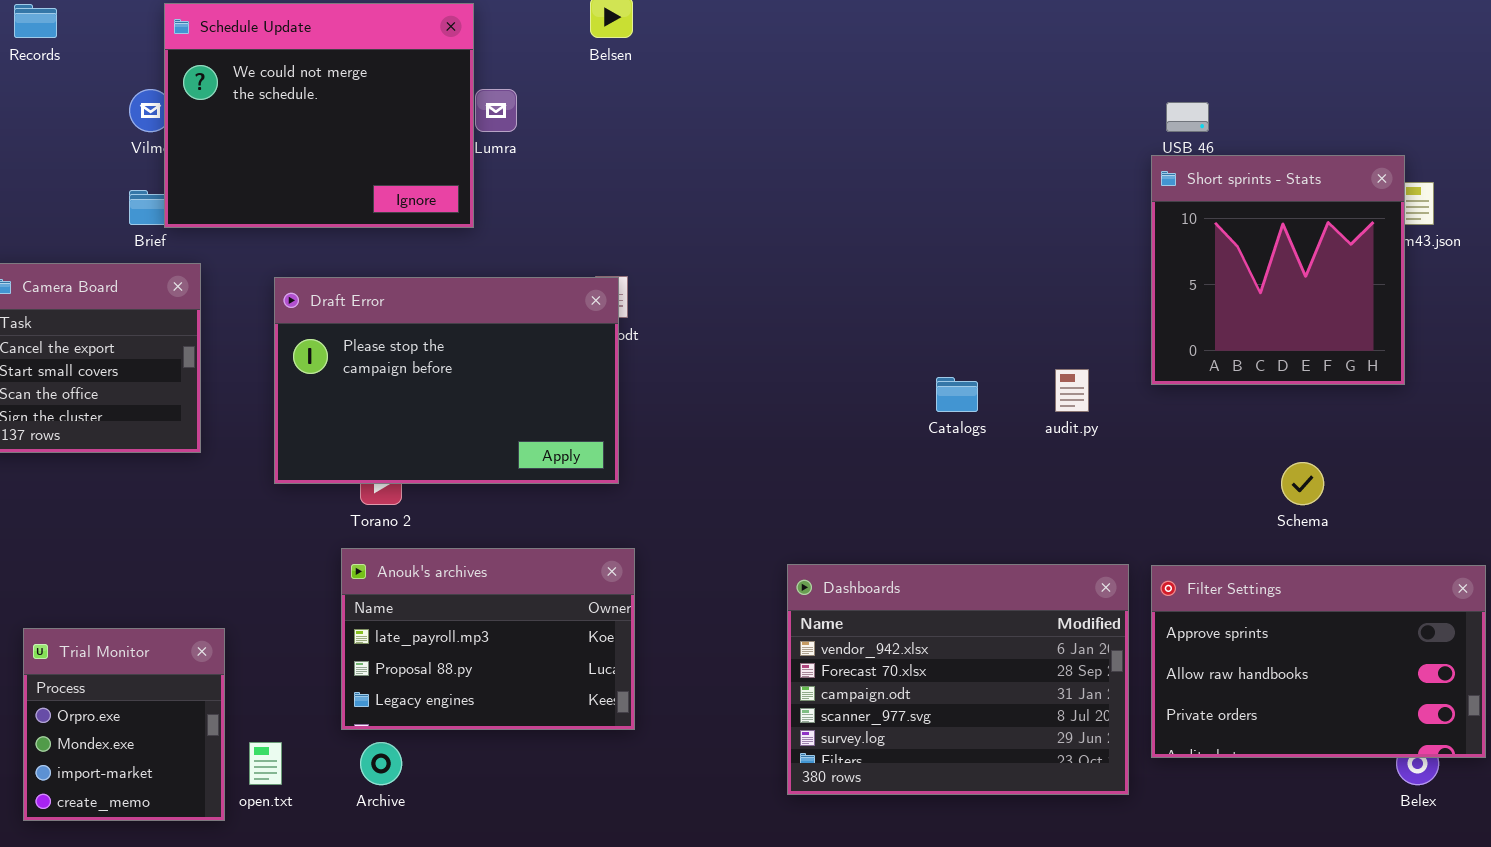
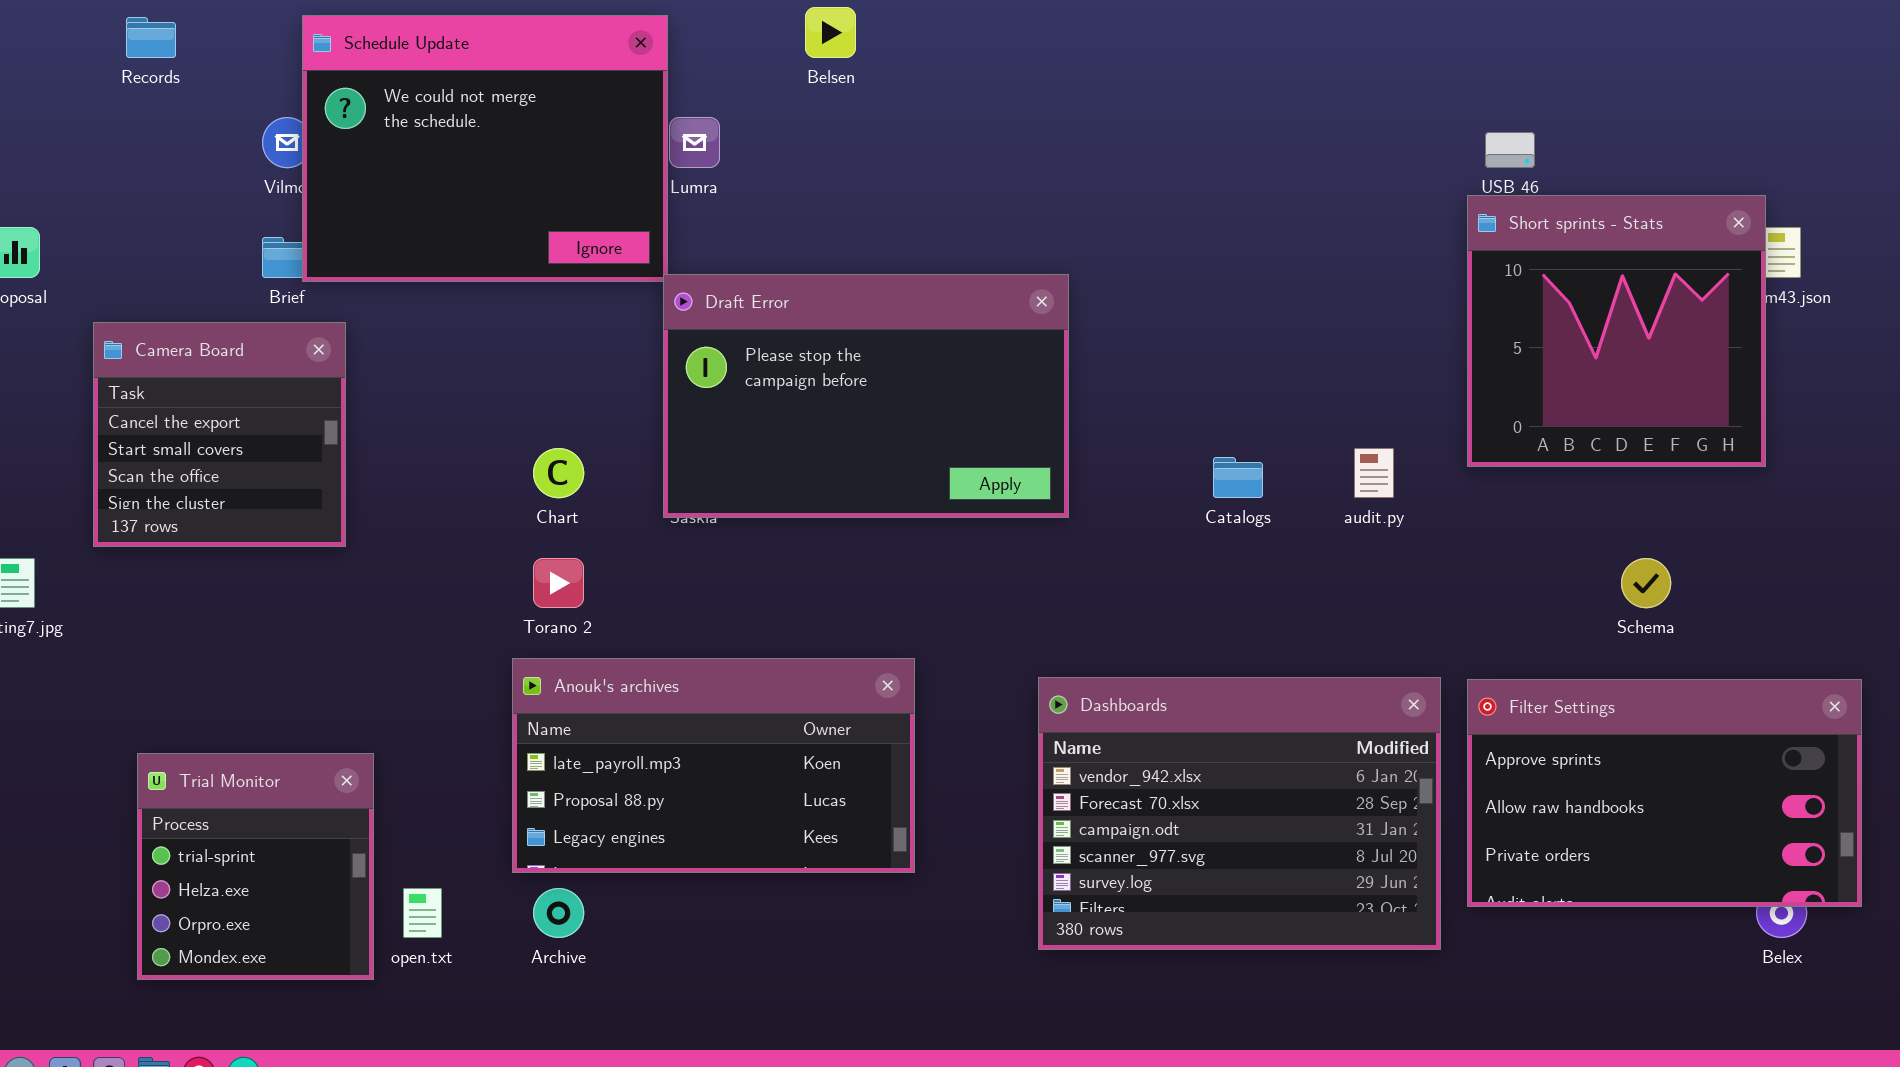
Draft Error: [274,277,619,484] -> [663,274,1069,518], moved
Anouk's archives: [341,548,635,730] -> [512,658,915,873], resized
Trial Monitor: [23,628,225,821] -> [137,753,374,980], scrolled up 2 rows

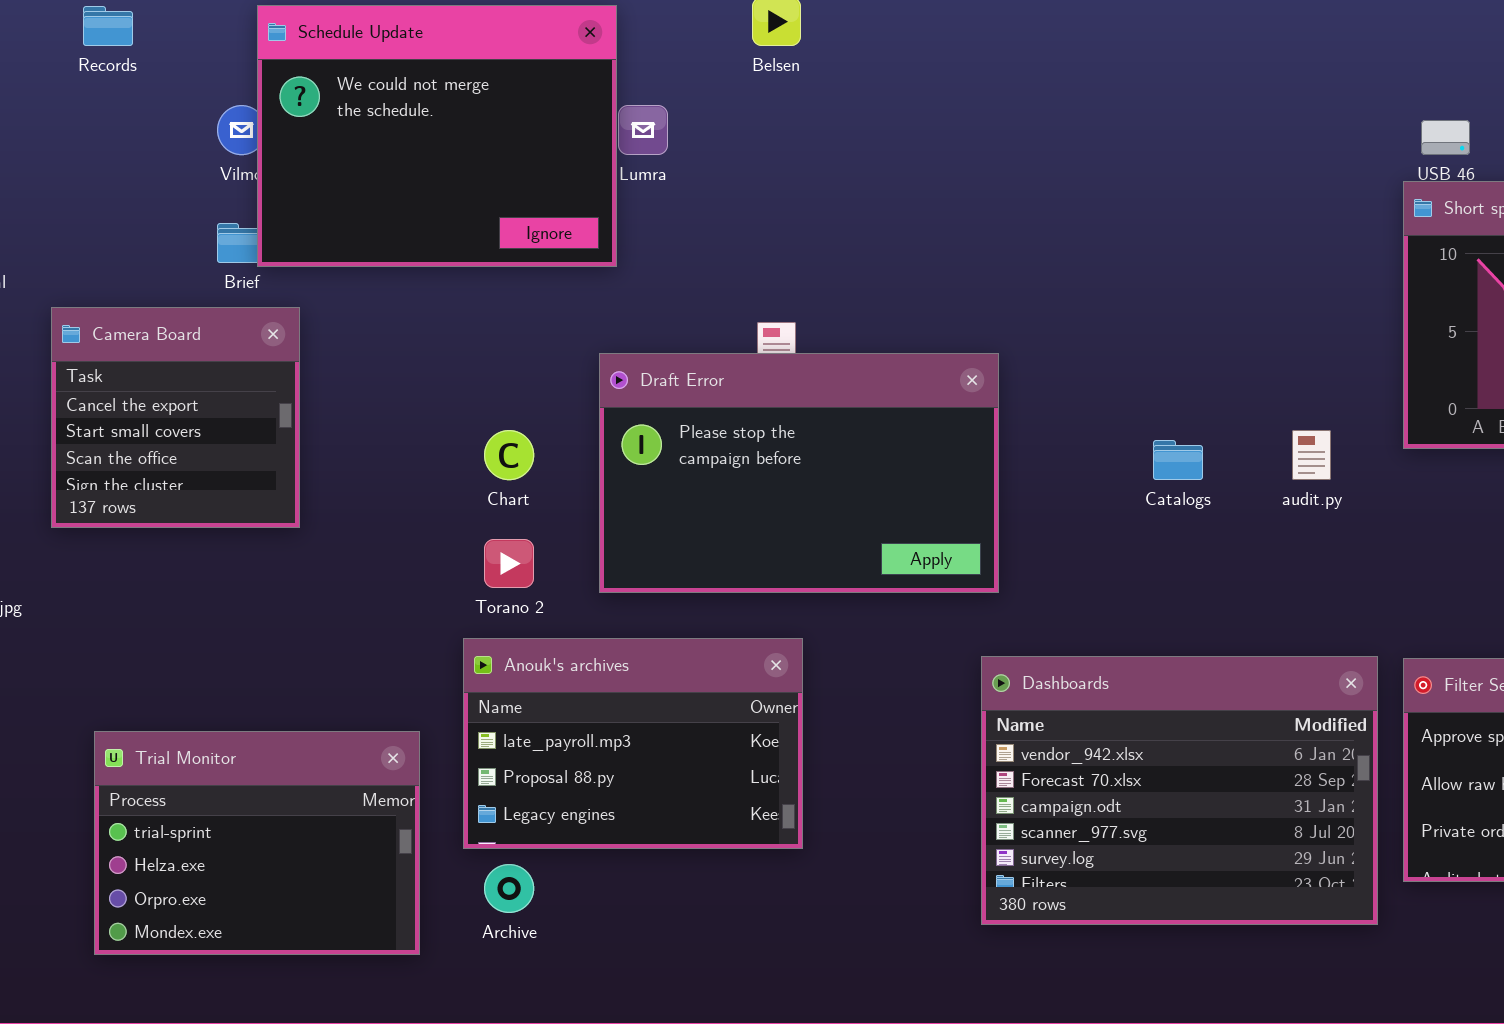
Draft Error: [663,274,1069,518] -> [599,353,999,593], moved
Anouk's archives: [512,658,915,873] -> [463,638,803,849], resized
Trial Monitor: [137,753,374,980] -> [94,731,420,955], resized

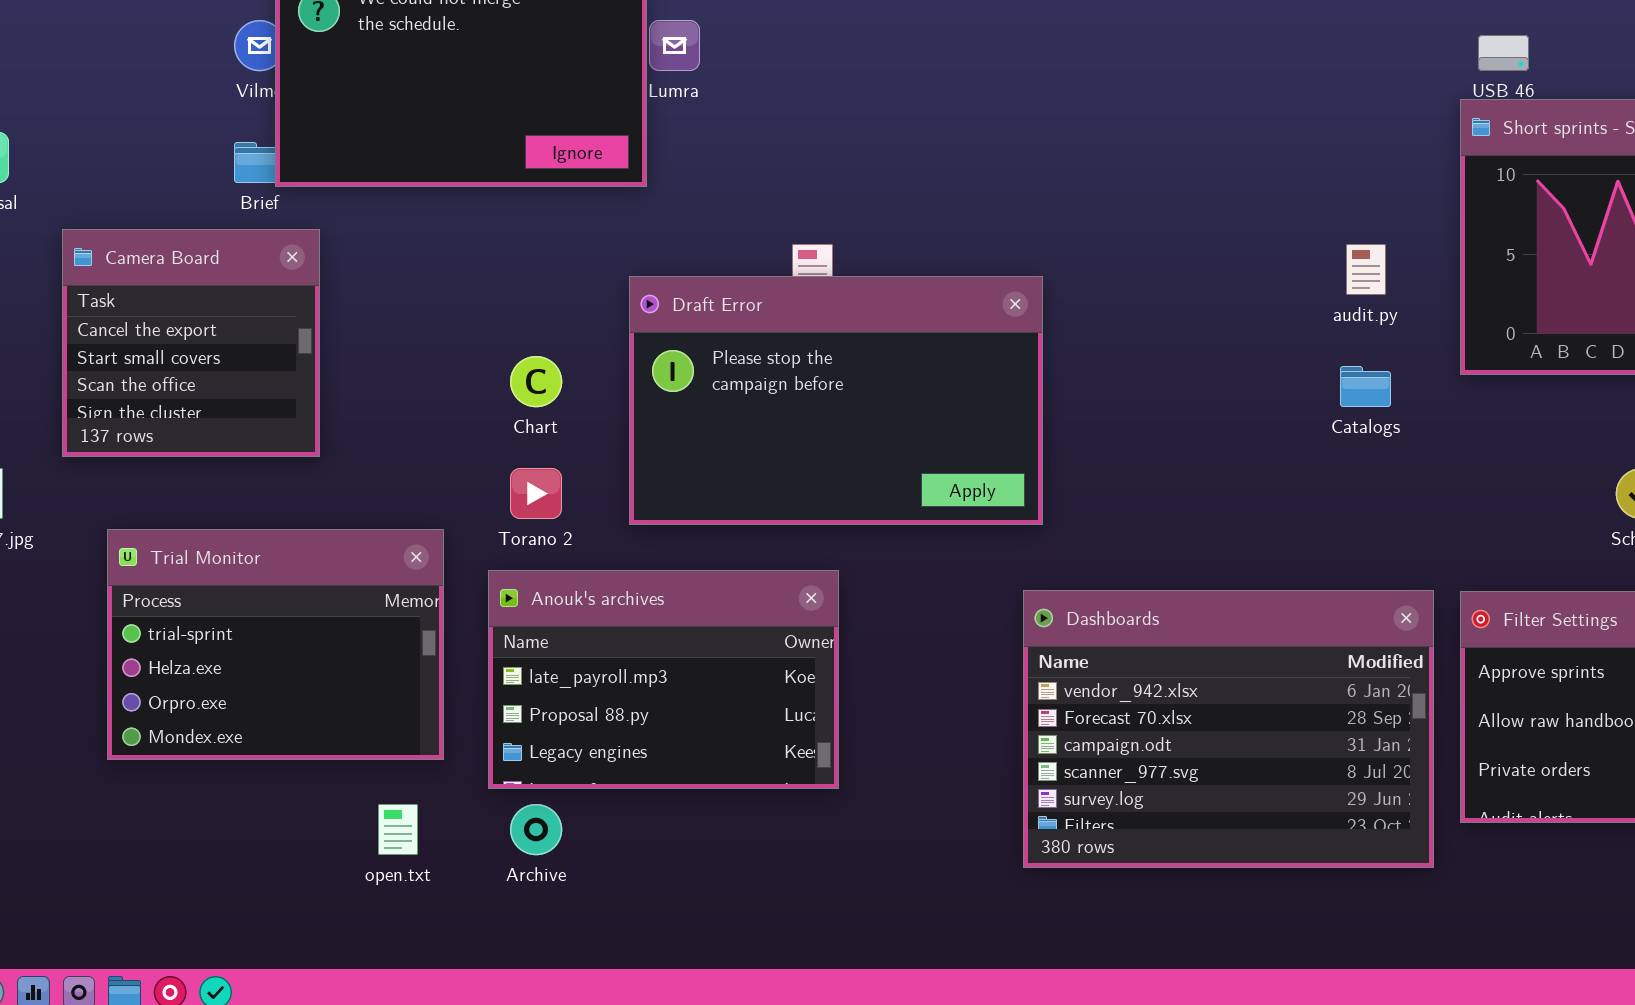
audit.py: [1292,430,1331,480] -> [1346,244,1386,295], moved
Catalogs: [1153,440,1203,480] -> [1340,366,1391,407], moved
Trial Monitor: [94,731,420,955] -> [107,529,444,760], moved

